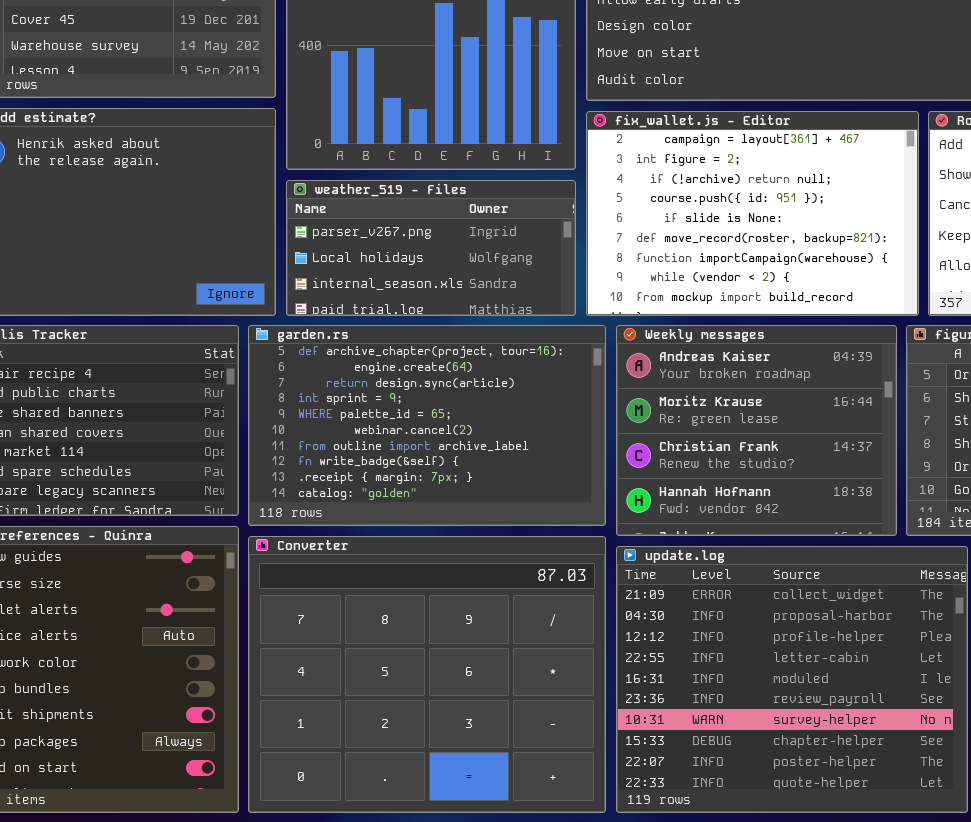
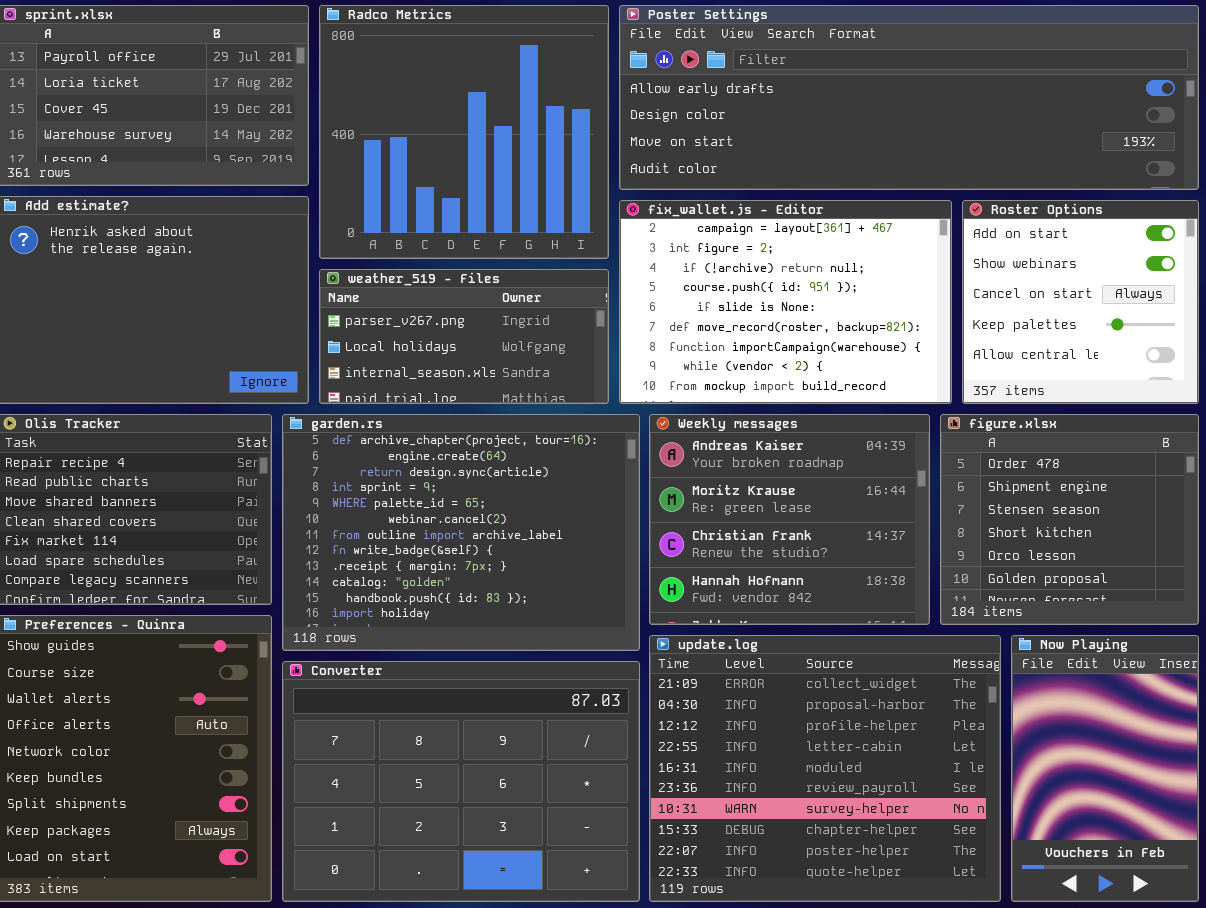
garden.rs: [248,325,606,526] -> [282,414,640,651], resized
Converter: [248,536,606,813] -> [282,661,640,902], resized

